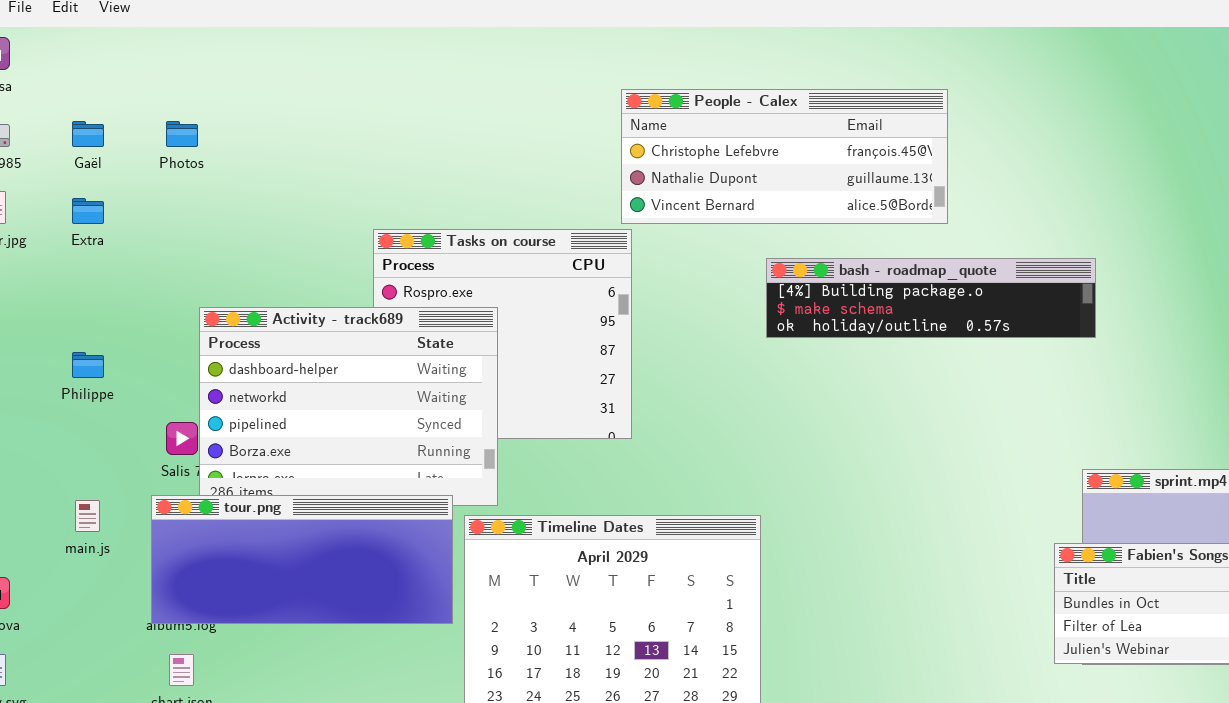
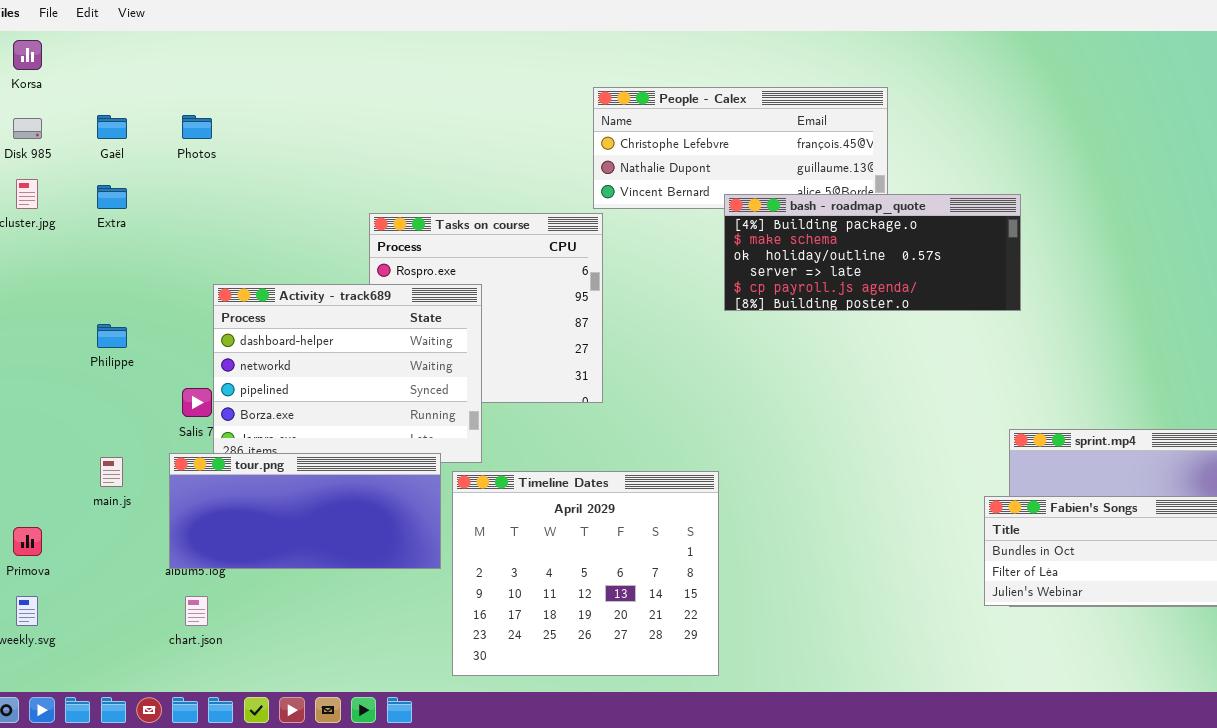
bash - roadmap_quote: [766,258,1096,338] -> [724,194,1021,311], resized

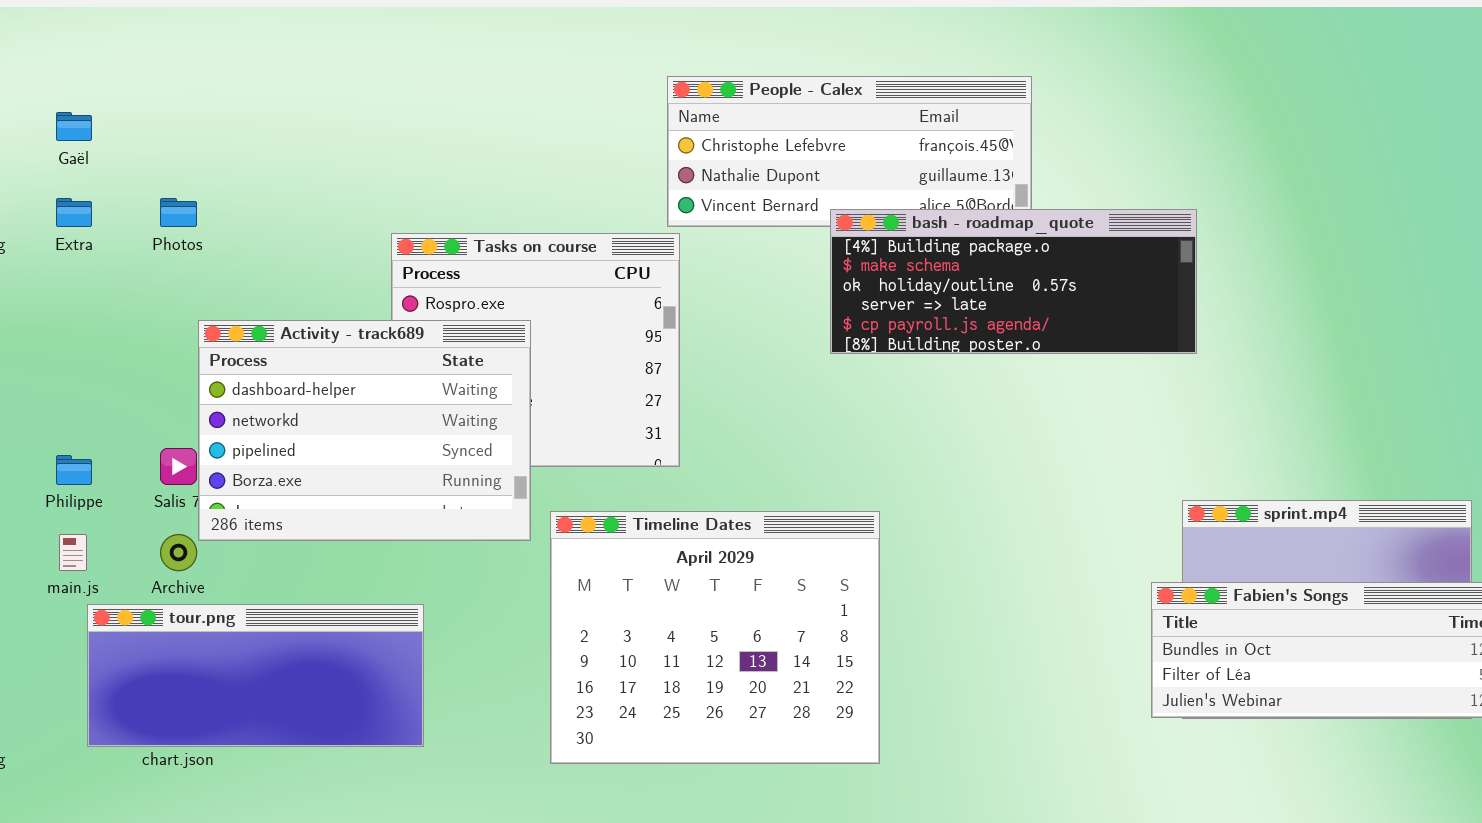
Photos: [182,115,212,139] -> [160,198,197,227], moved
Philippe: [97,324,127,348] -> [56,455,92,485], moved
tour.png: [169,453,441,569] -> [87,604,424,747], moved
Timeline Dates: [452,471,719,676] -> [550,511,880,764], moved

